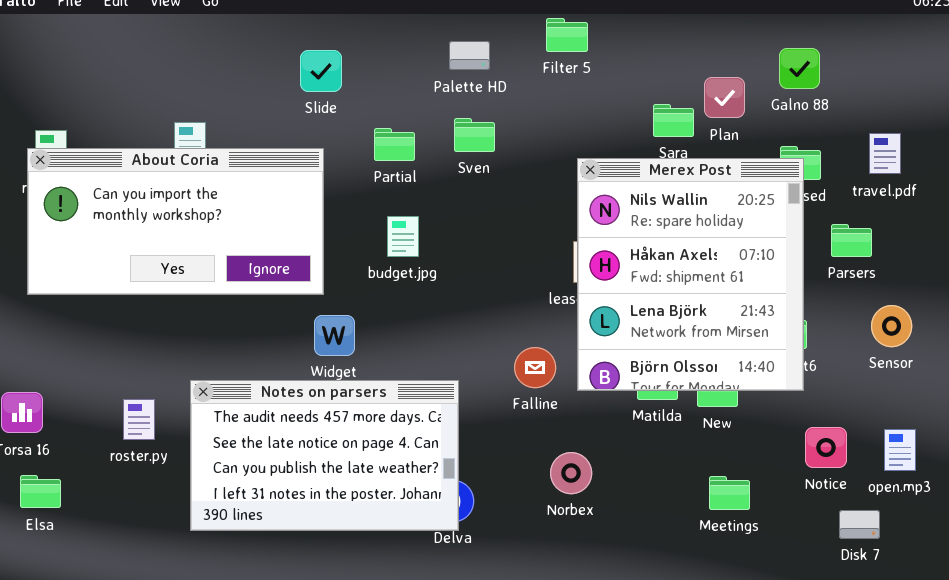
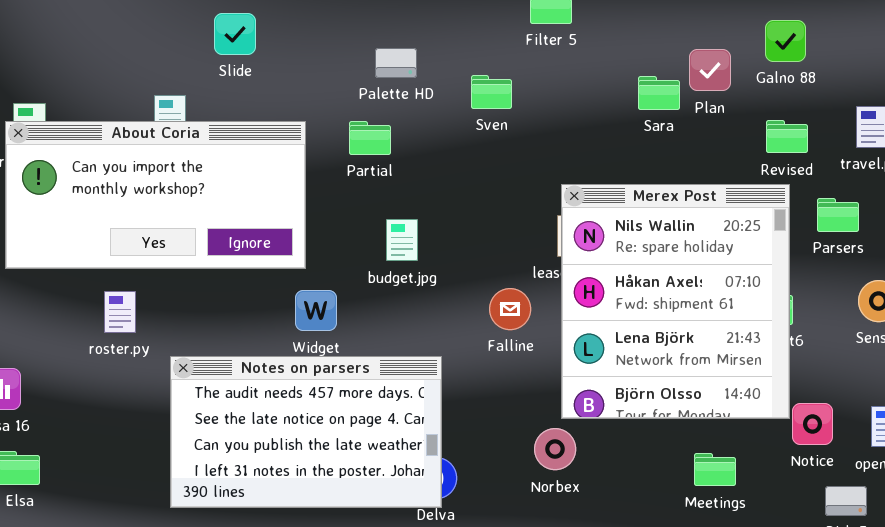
Palette HD: [449,41,490,70] -> [375,48,417,78], moved
Slide: [300,50,342,92] -> [214,13,256,55], moved
Sven: [454,118,495,152] -> [471,75,512,109], moved
Partial: [374,128,415,161] -> [349,121,391,155], moved
Merex Post: [577,158,804,391] -> [561,184,790,419], moved
budget.jpg: [387,216,419,257] -> [386,219,418,261], moved
Falline: [514,347,556,388] -> [489,288,531,330], moved
roster.py: [123,399,155,440] -> [104,291,136,333], moved

